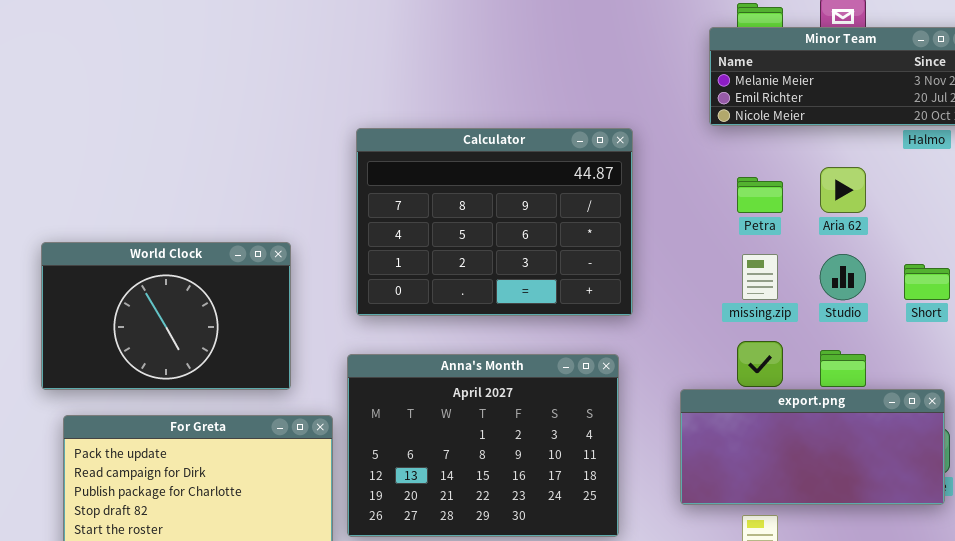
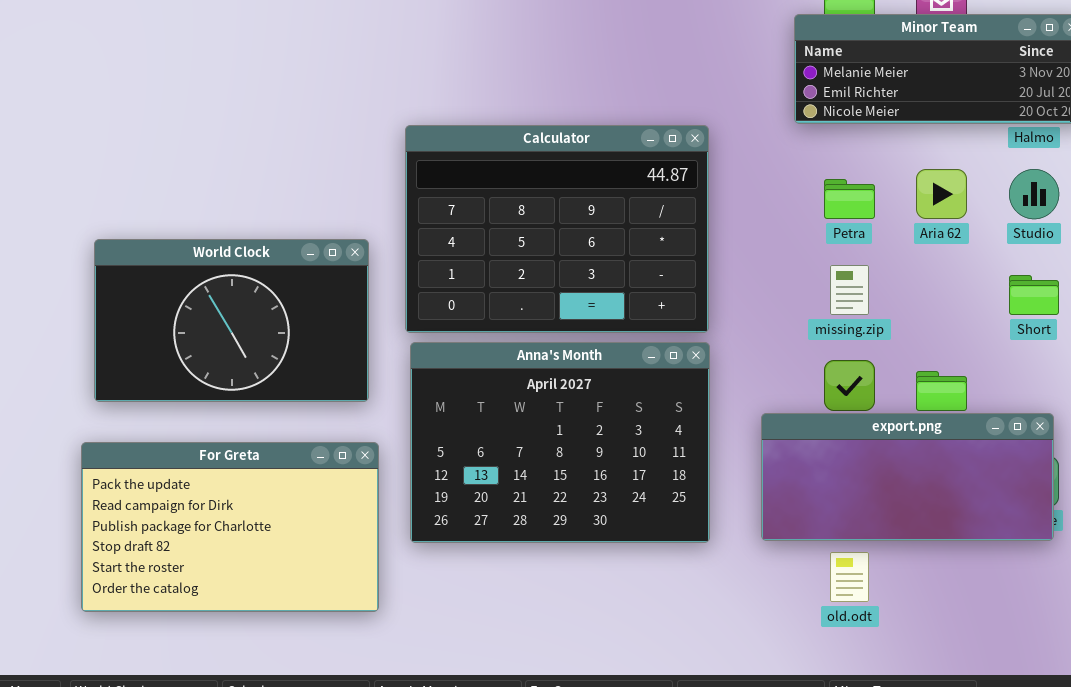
World Clock: [41,242,291,390] -> [94,239,369,402], moved
Studio: [820,254,866,300] -> [1009,169,1059,219], moved
Anna's Month: [347,354,619,537] -> [410,342,710,543], moved

